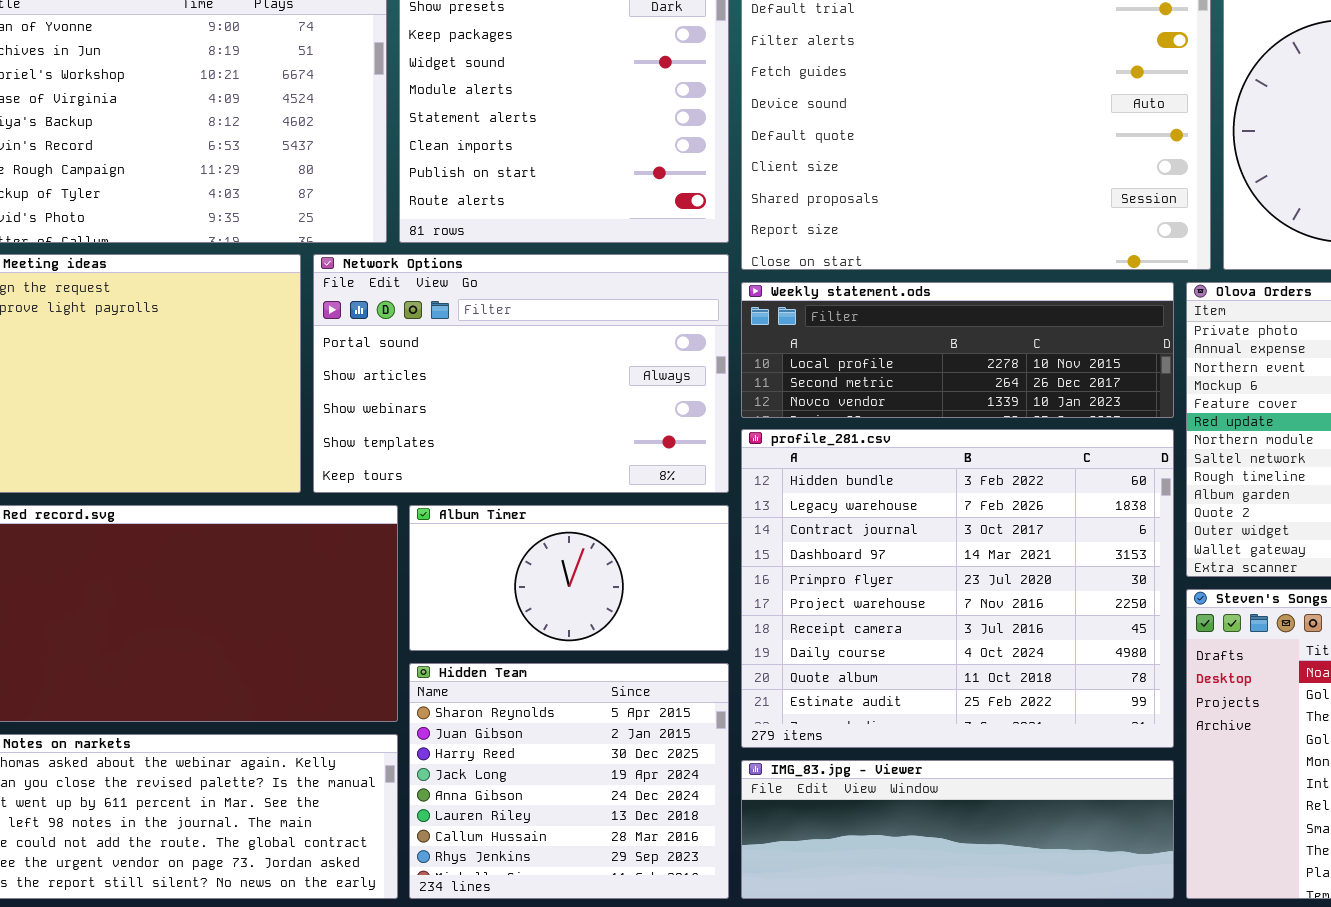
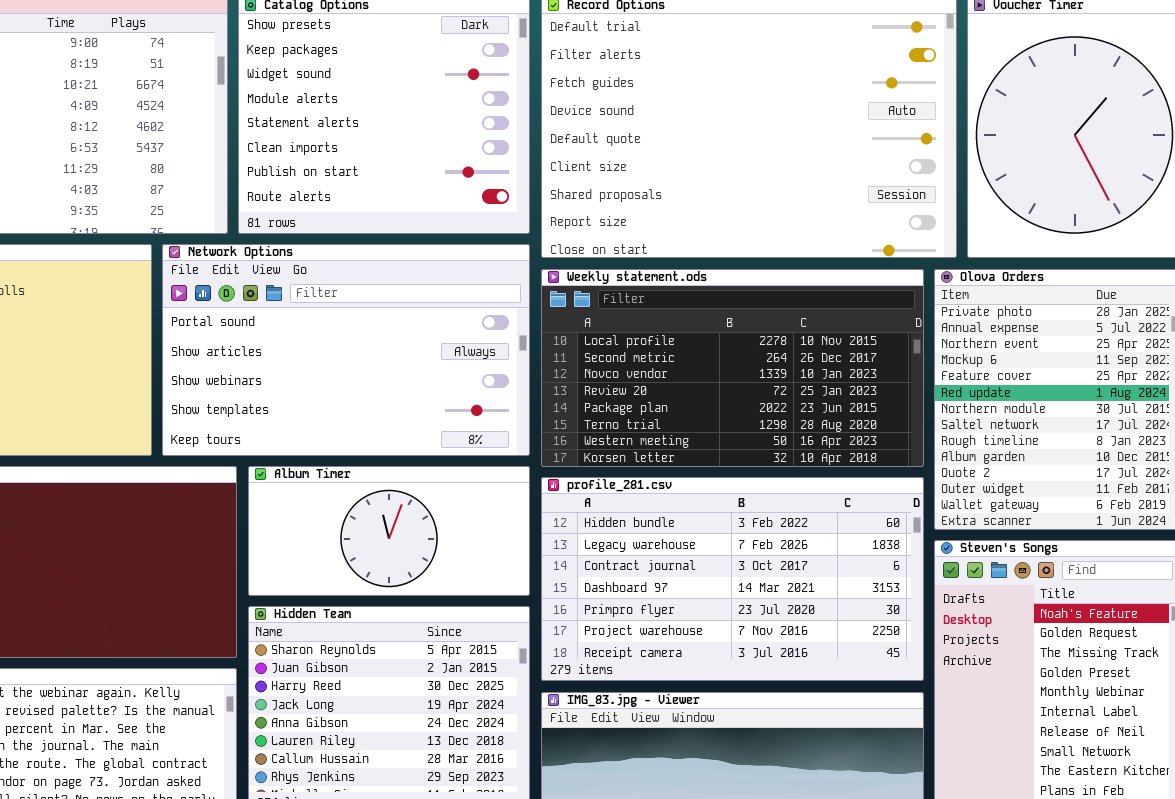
Weekly statement.ods: [741,282,1174,418] -> [541,269,924,467], resized
profile_281.csv: [741,429,1174,748] -> [541,477,924,681], resized

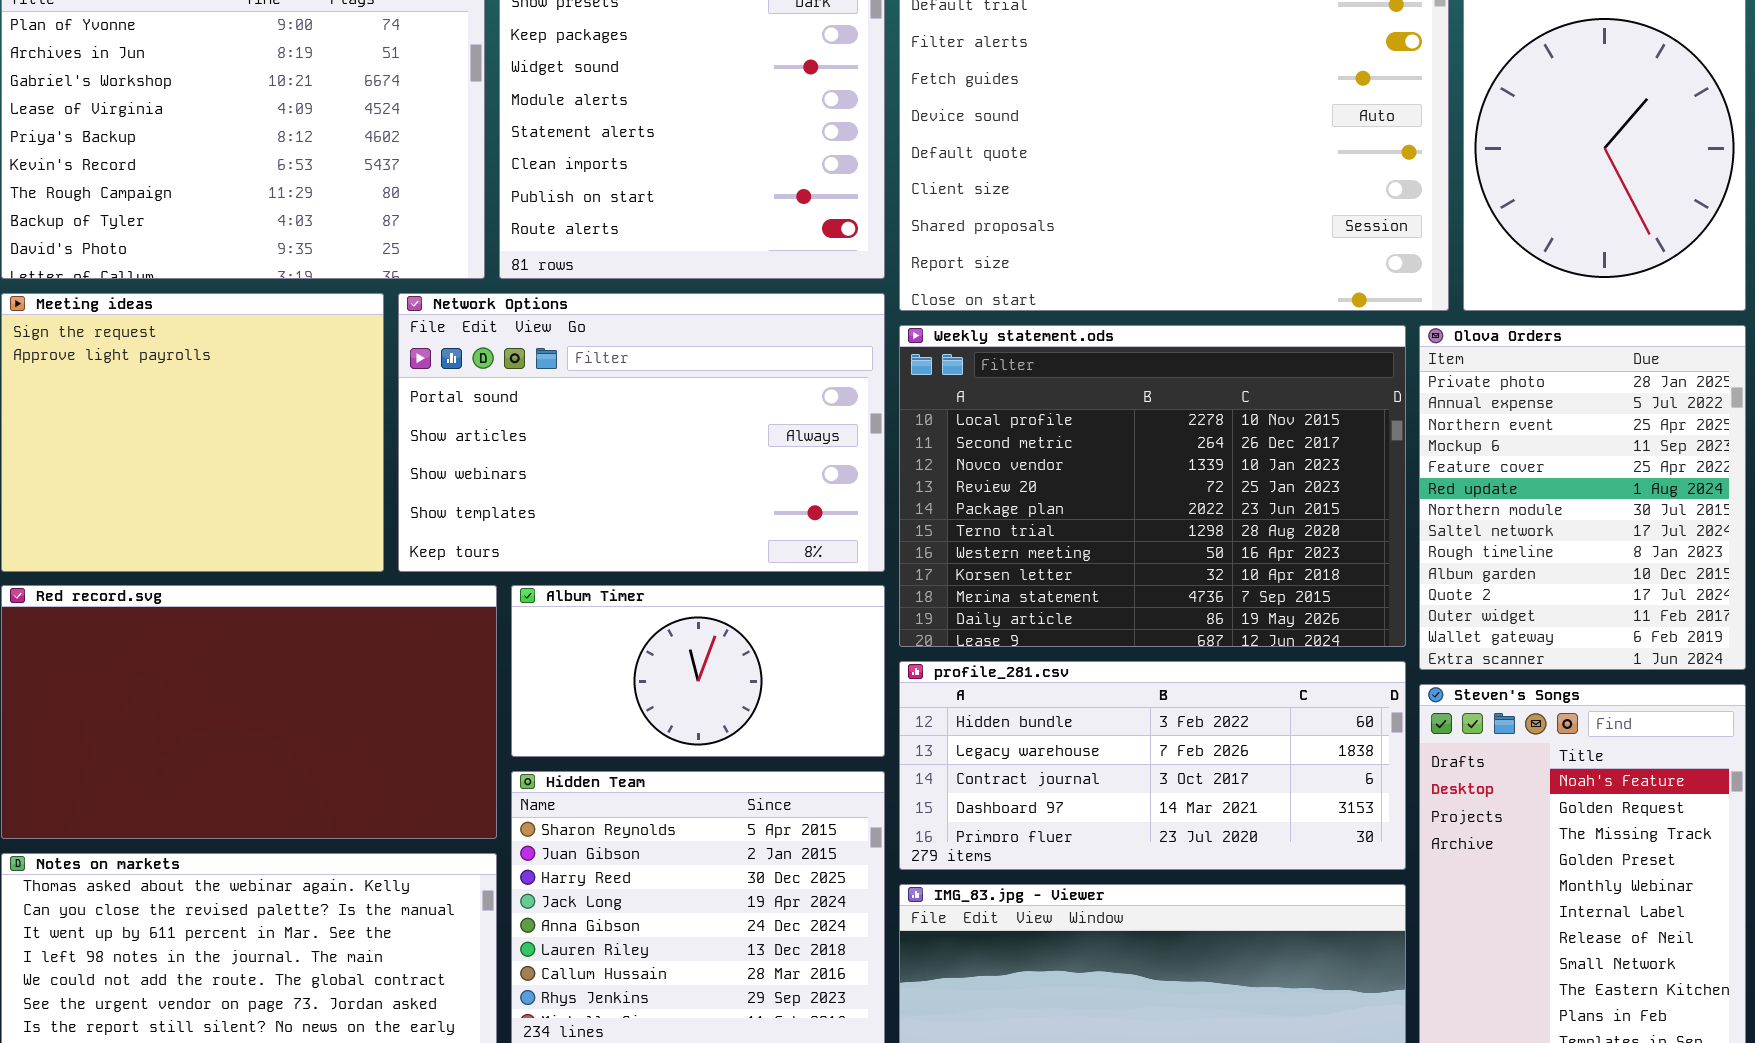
Weekly statement.ods: [541,269,924,467] -> [899,325,1406,647], resized
profile_281.csv: [541,477,924,681] -> [899,661,1406,870], resized

